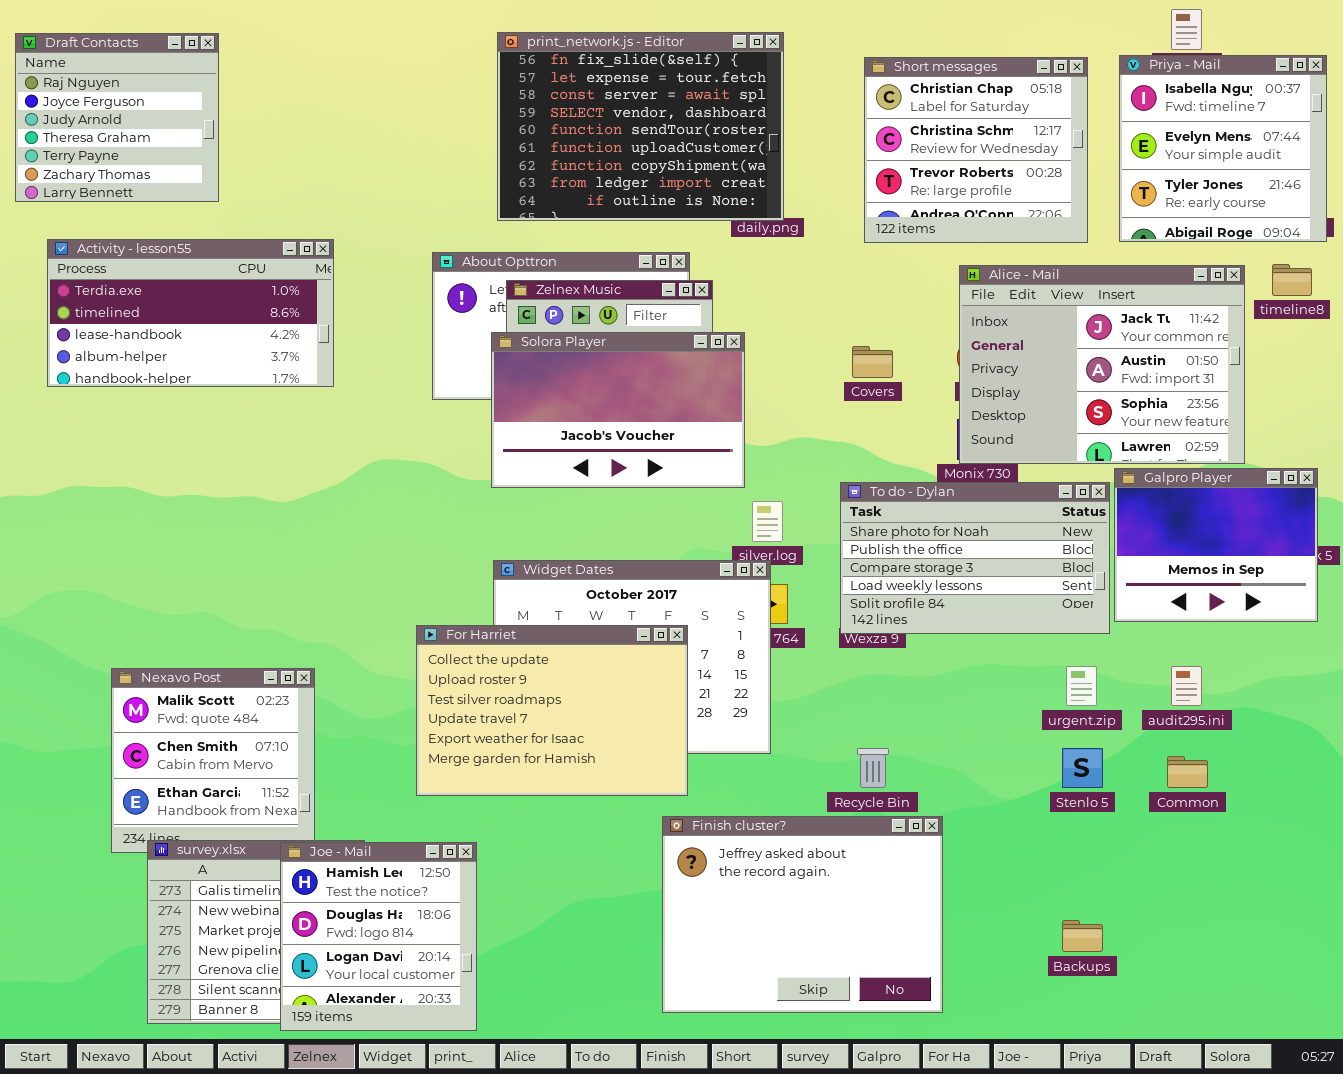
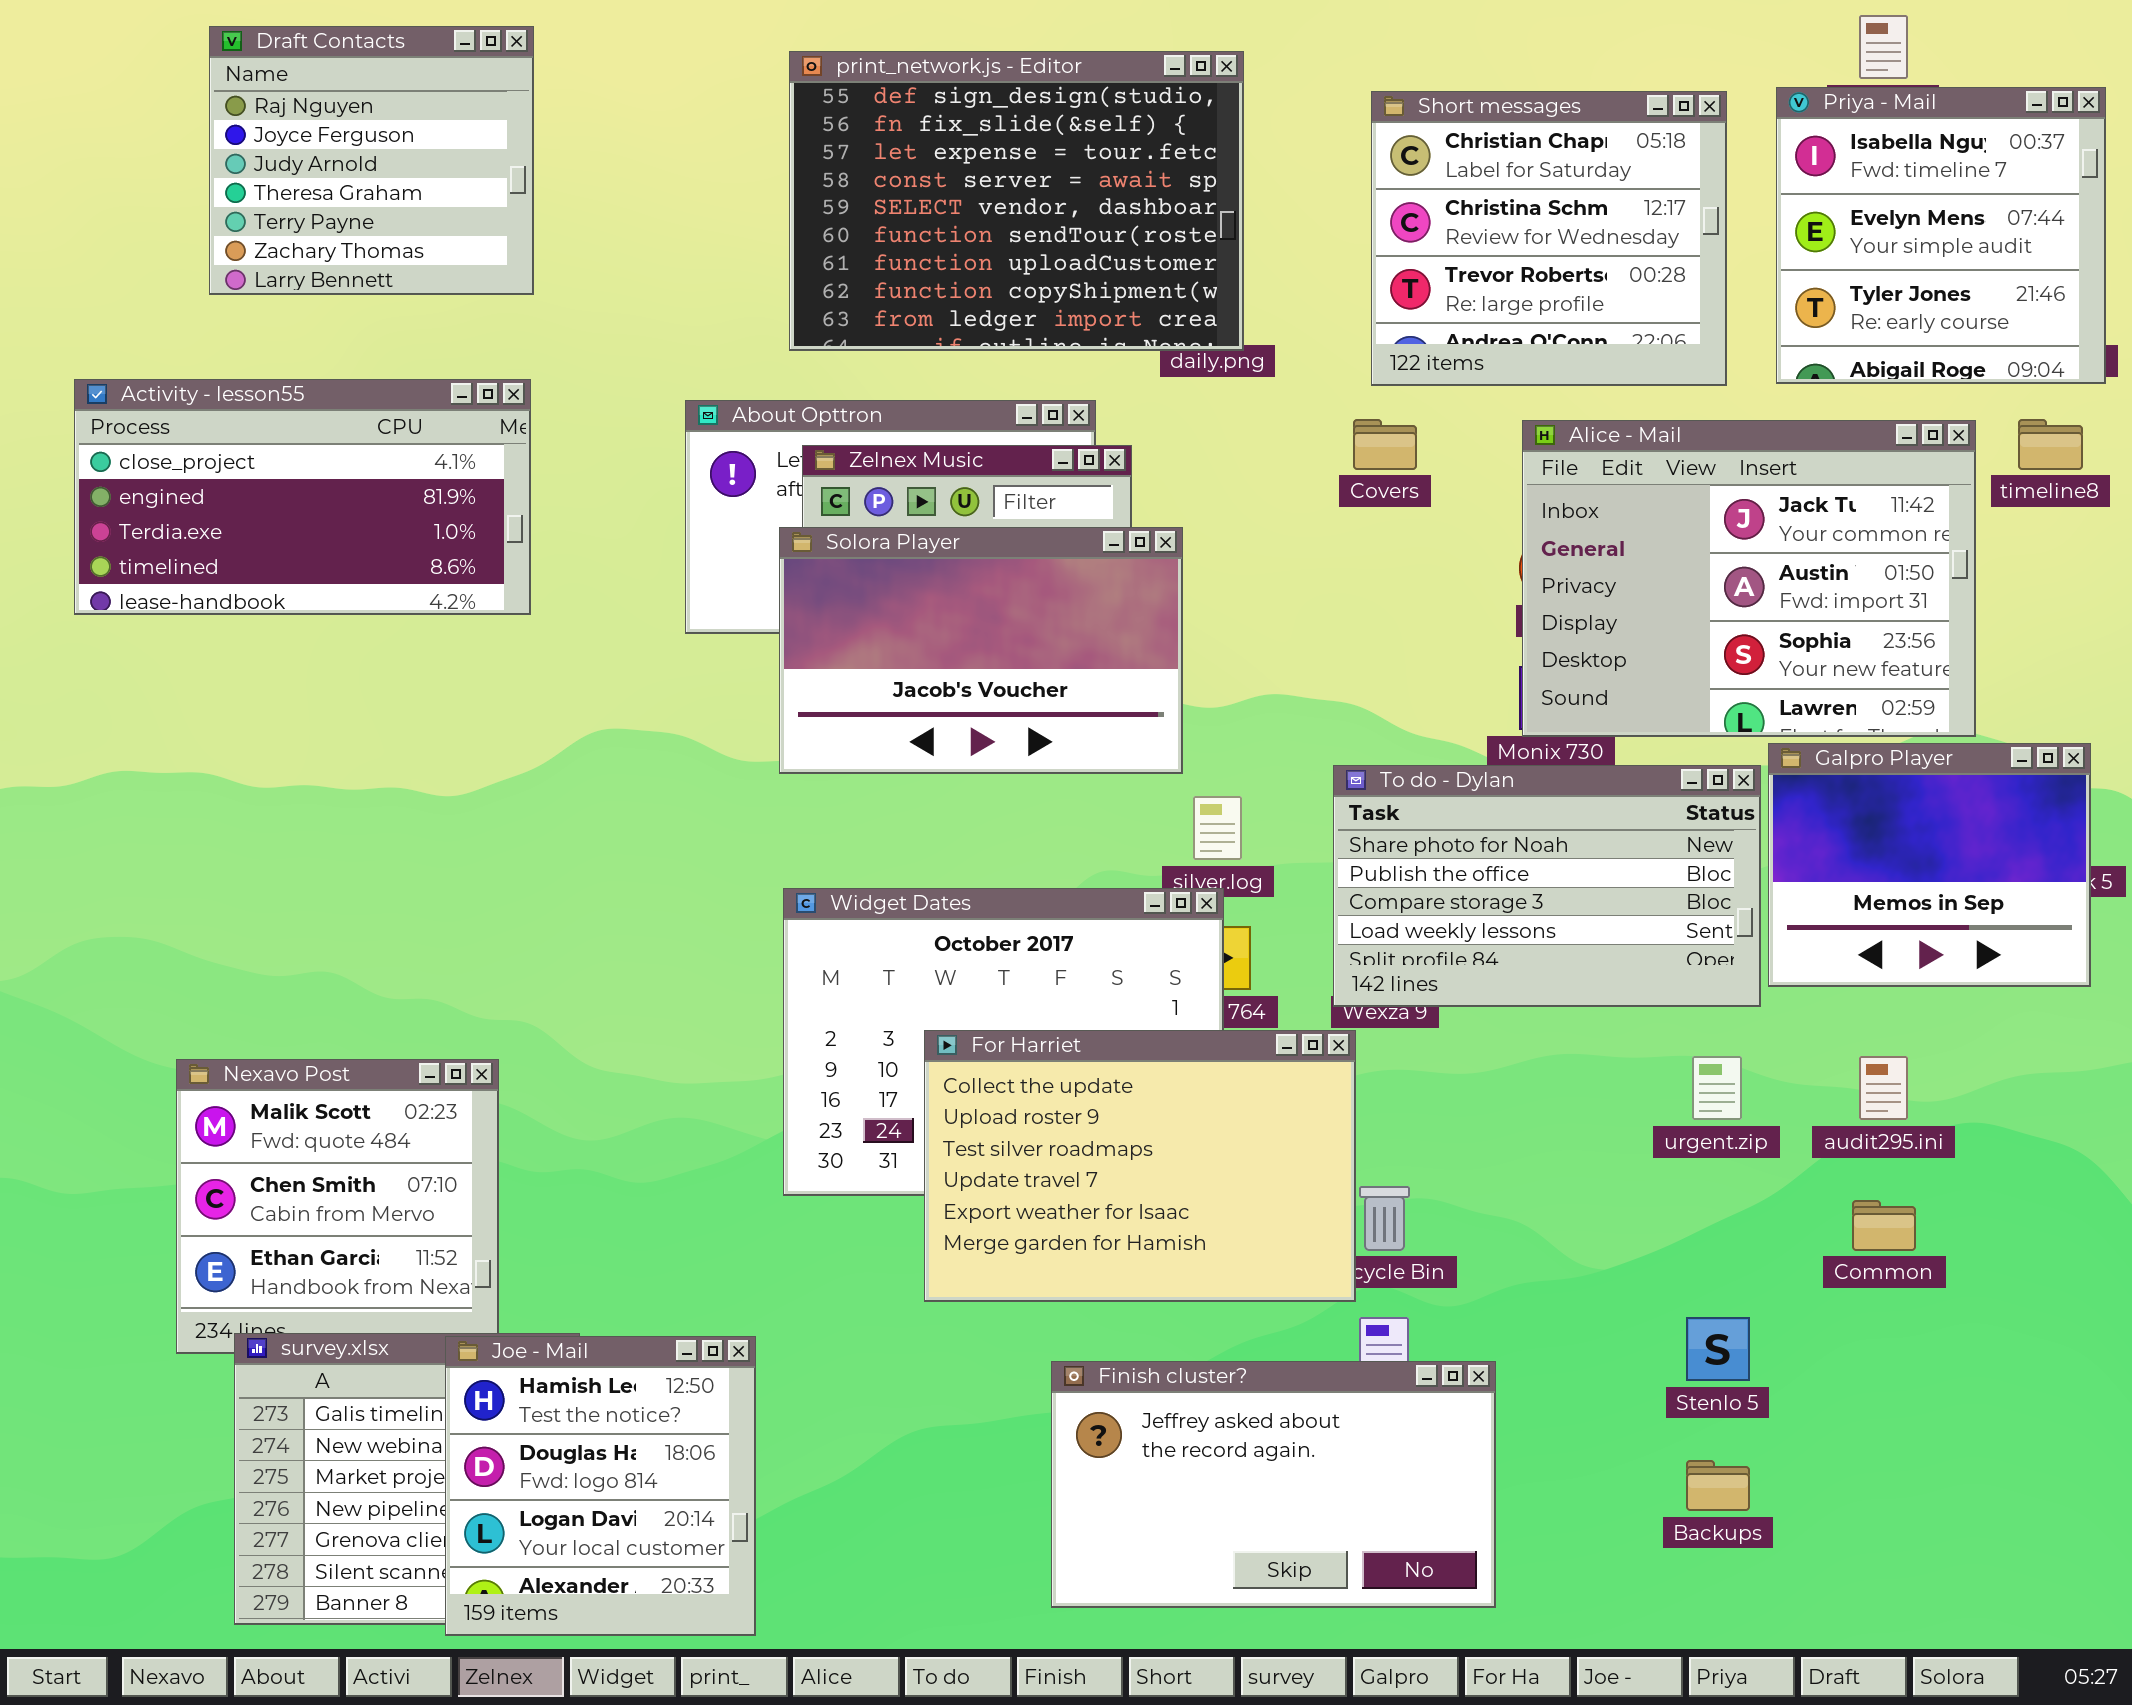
print_network.js - Editor: [497,32,784,221] -> [789,51,1244,351], scrolled up 1 row
Draft Contacts: [15,33,219,202] -> [209,26,534,295], moved
Activity - lesson55: [47,239,334,387] -> [74,379,531,615], scrolled up 2 rows
Covers: [852,346,893,378] -> [1353,419,1417,470], moved
For Harriet: [416,625,688,796] -> [924,1030,1356,1302], moved
Stenlo 5: [1062,748,1103,788] -> [1686,1317,1750,1381], moved
Finish cluster?: [662,816,943,1013] -> [1051,1361,1496,1608], resized

